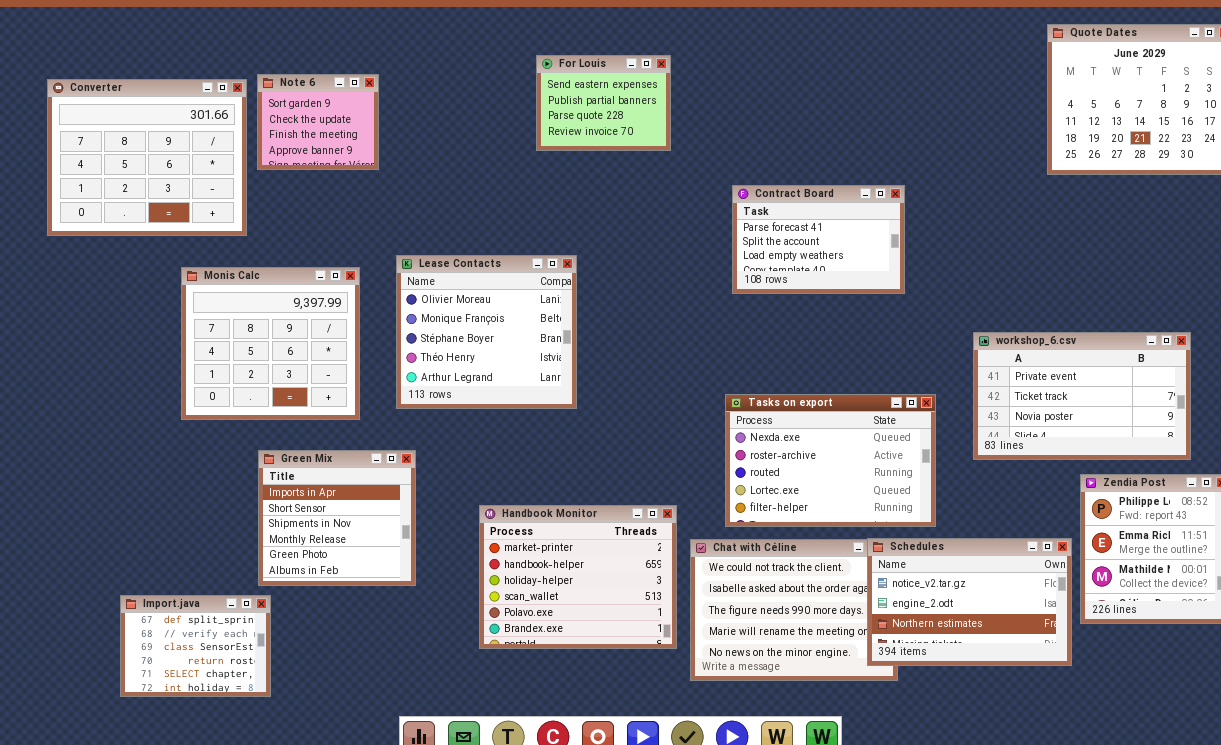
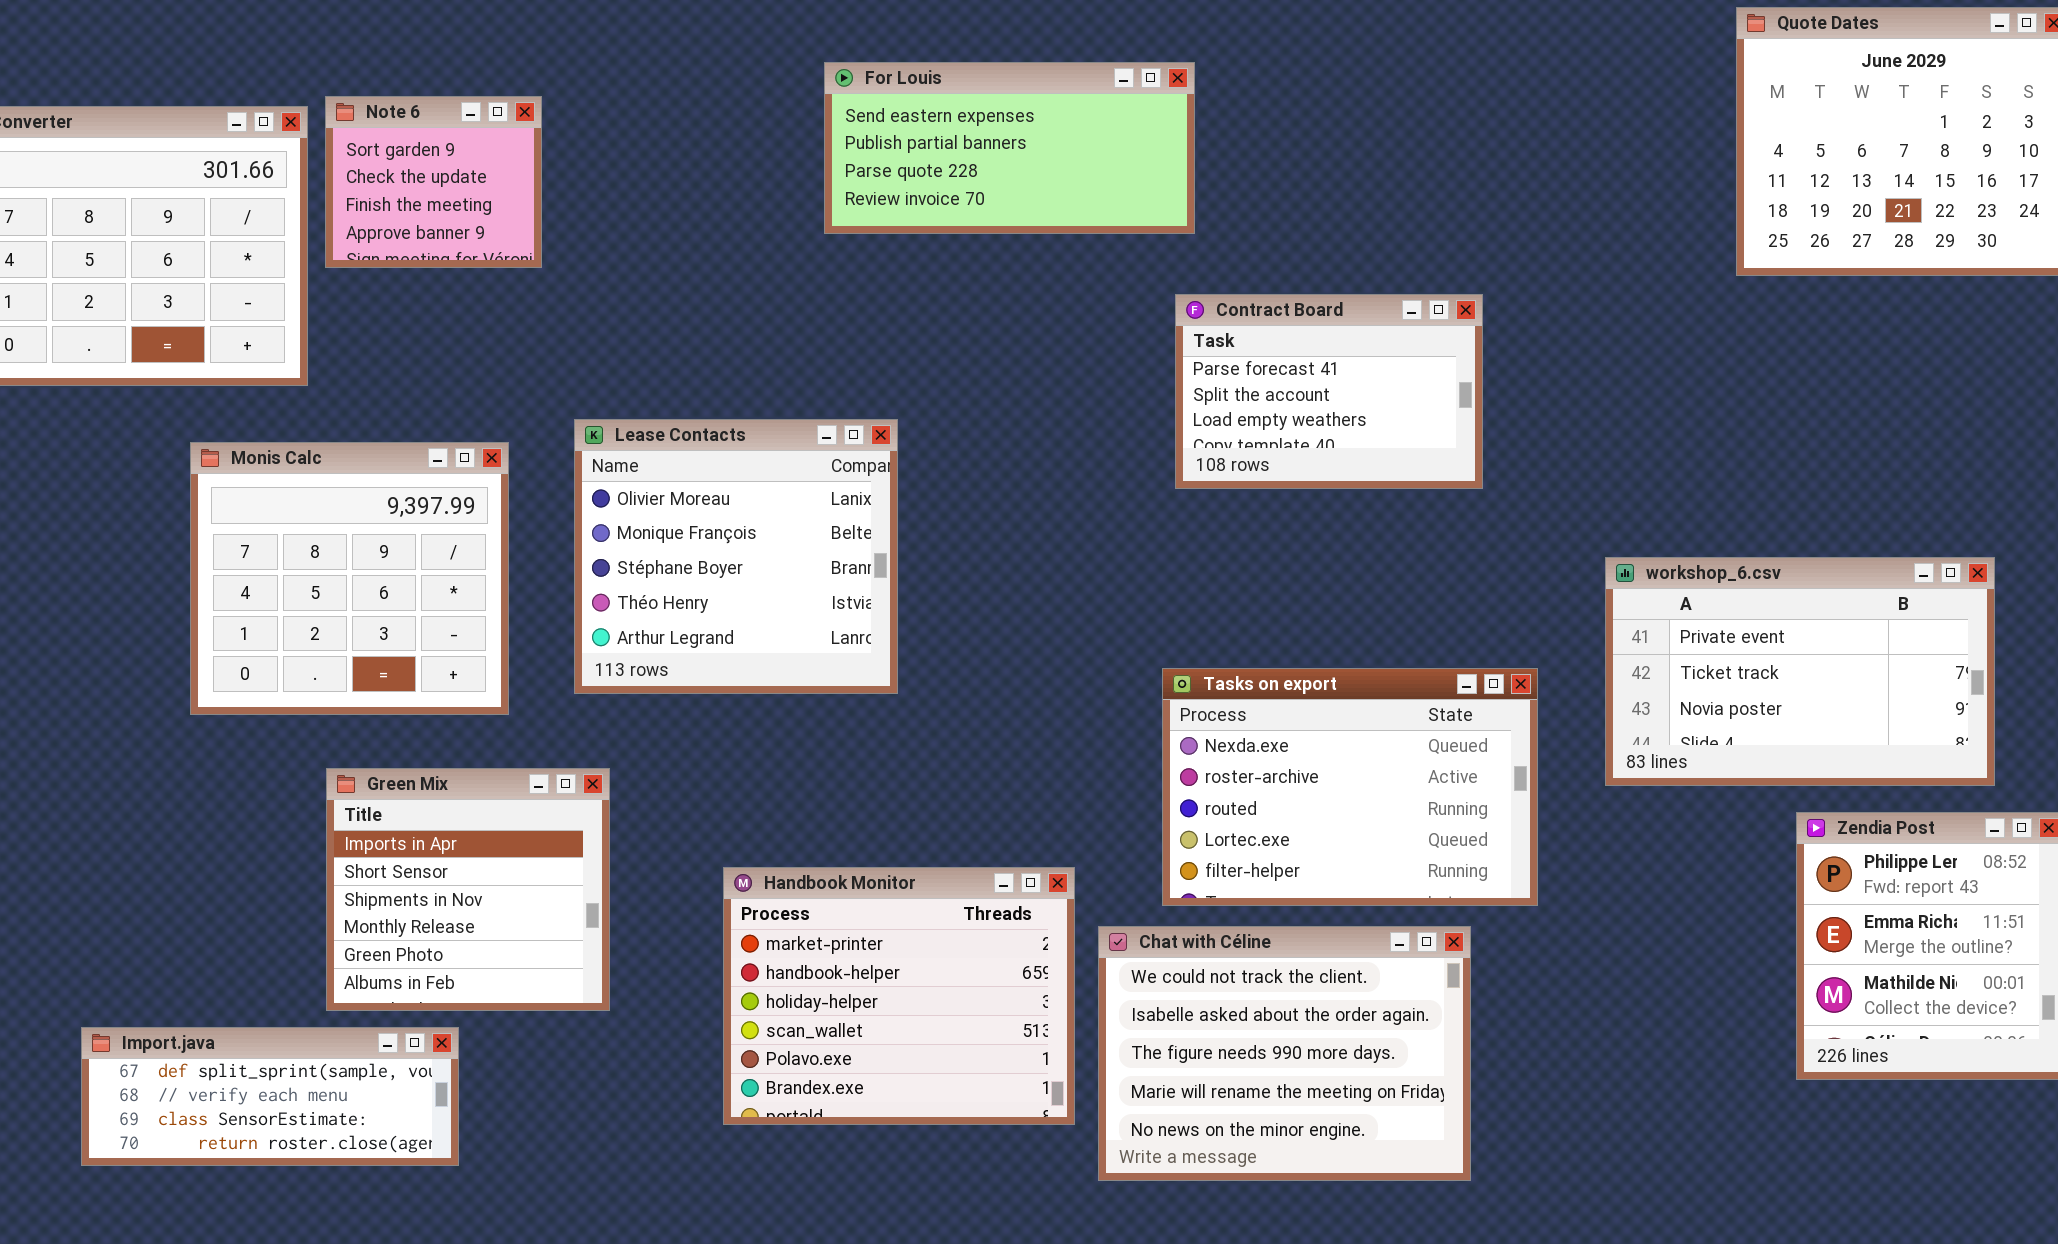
For Louis: [536,55,671,151] -> [824,62,1195,234], resized
Schedules: [867,538,1072,666] -> none, closed
Import.java: [120,595,271,697] -> [81,1027,459,1166], resized

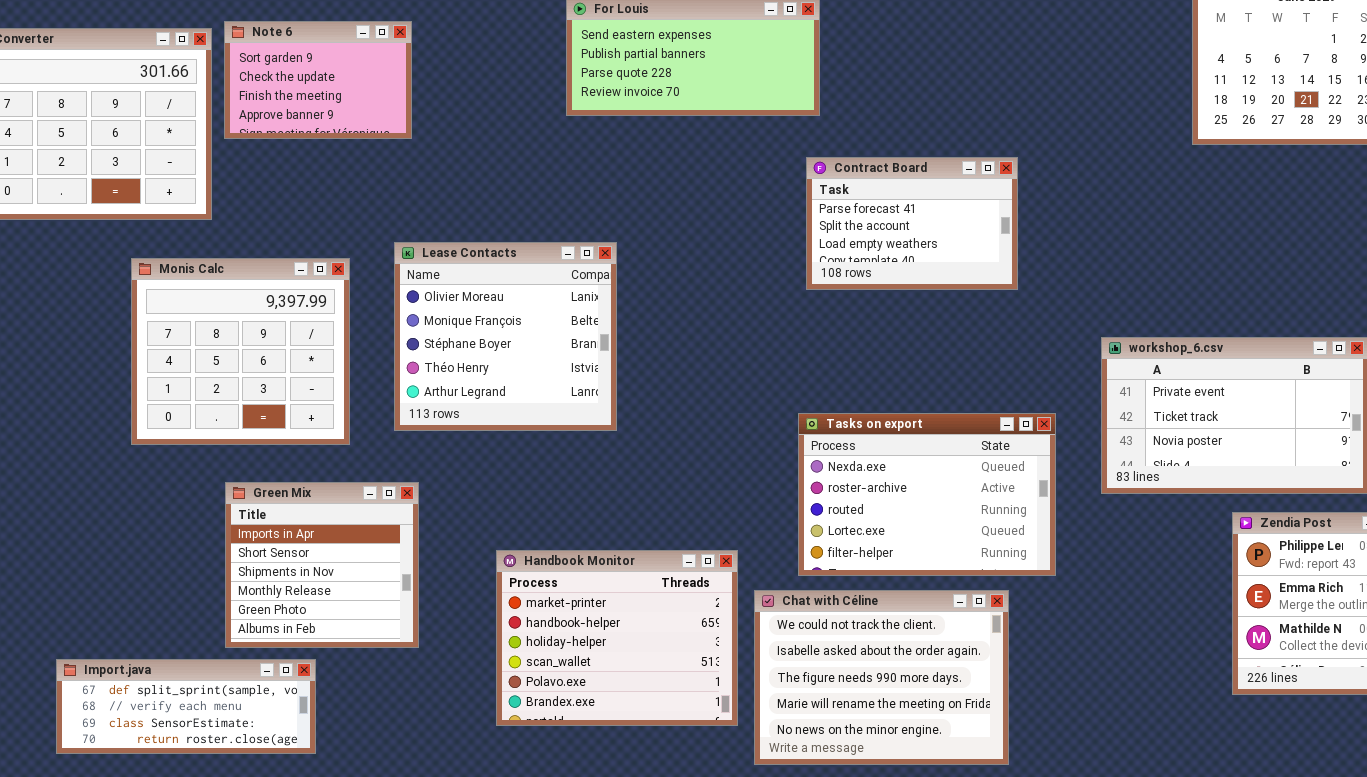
Note 6: [325,96,542,268] -> [224,21,412,139], resized

